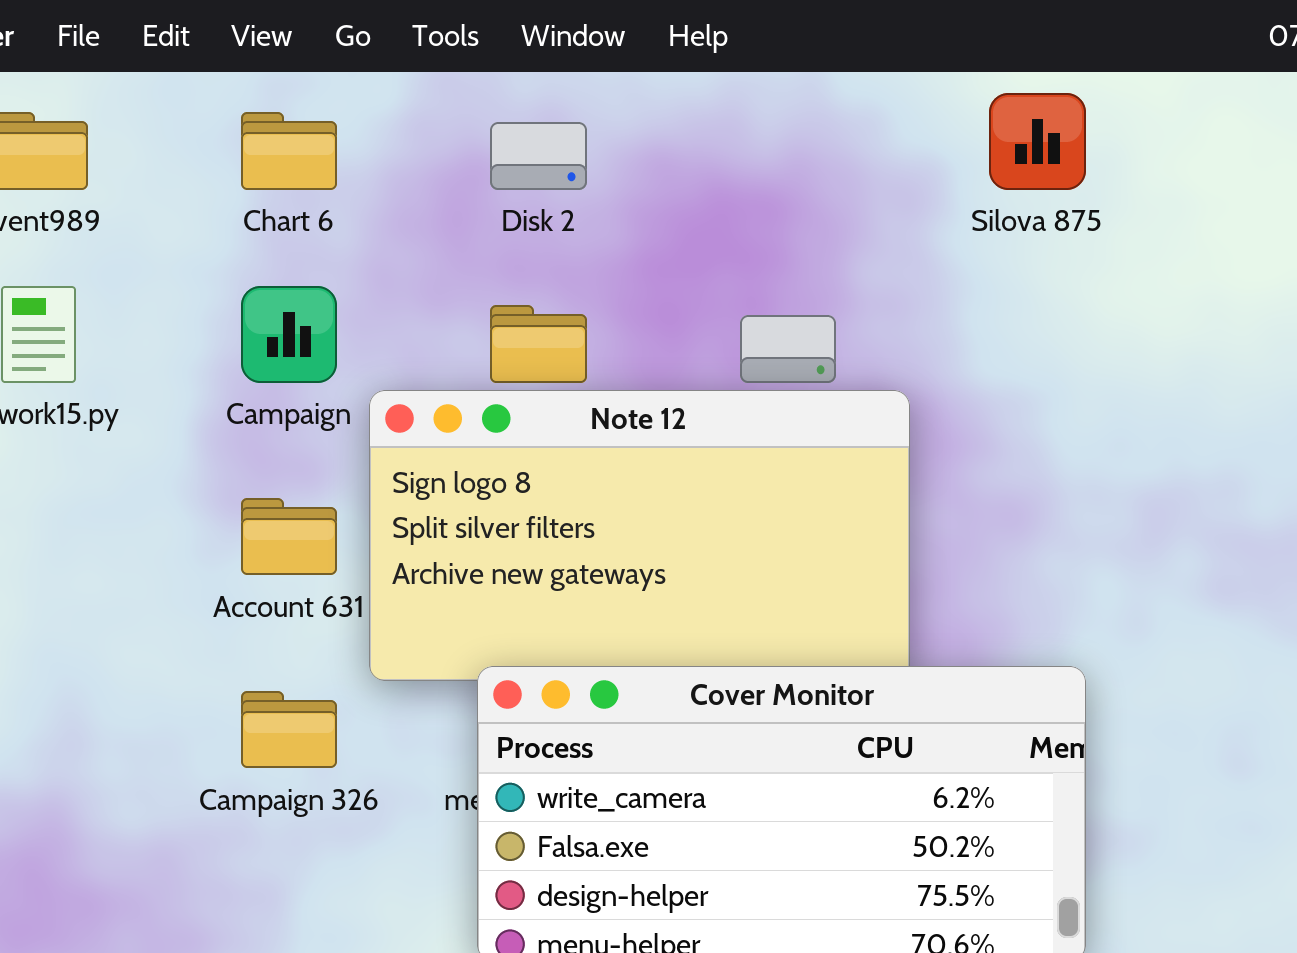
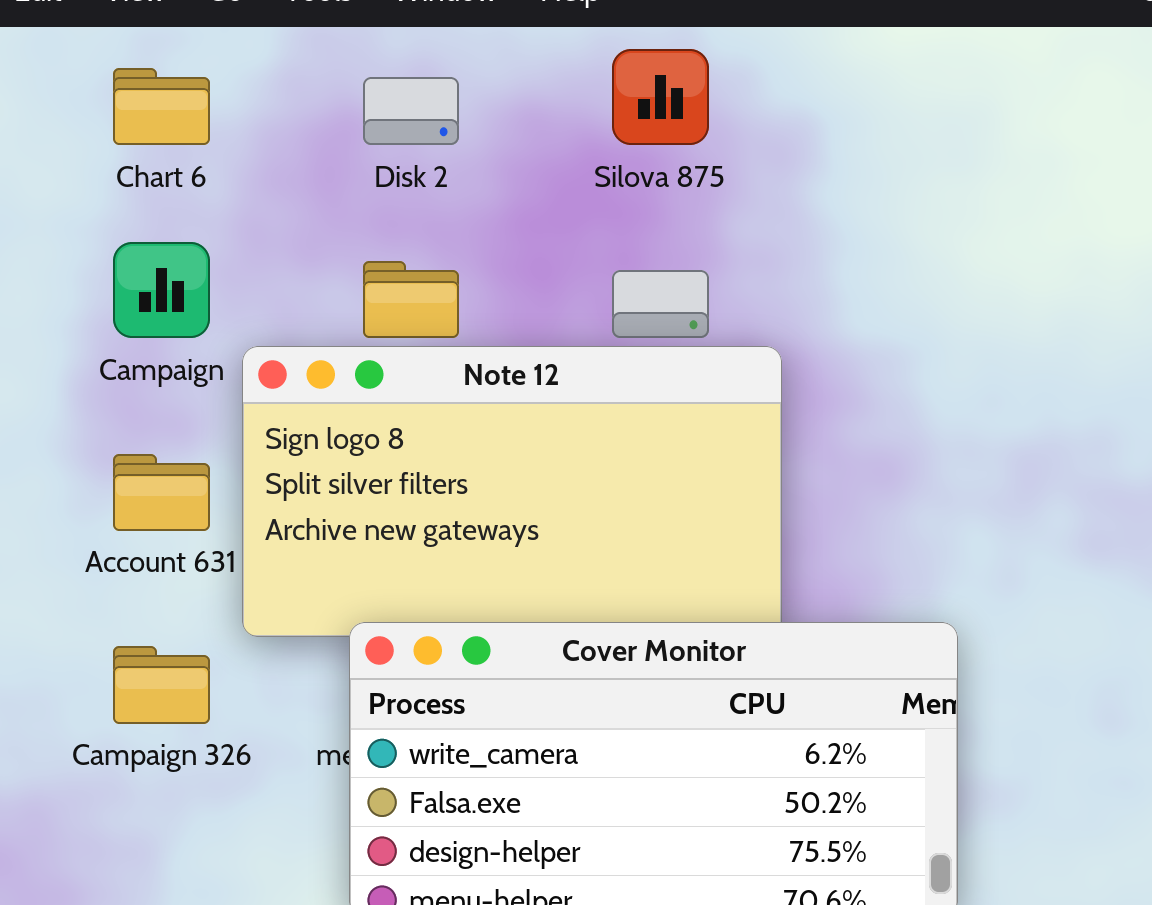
Silova 875: [989,93,1086,190] -> [612,49,709,145], moved

